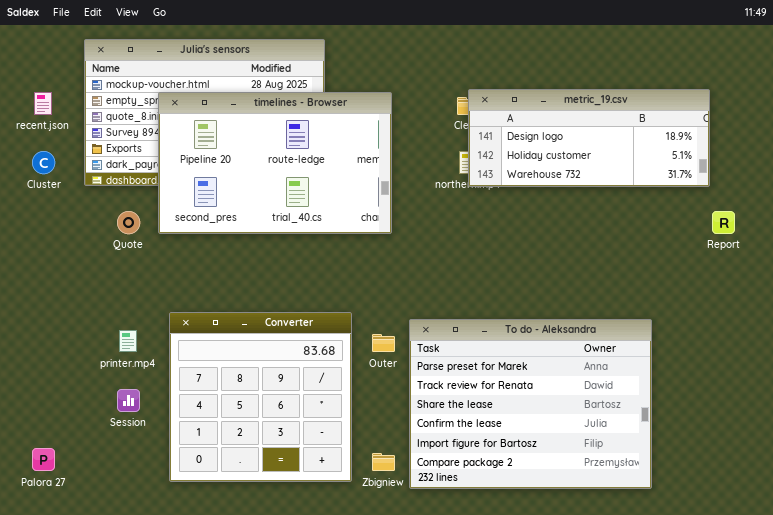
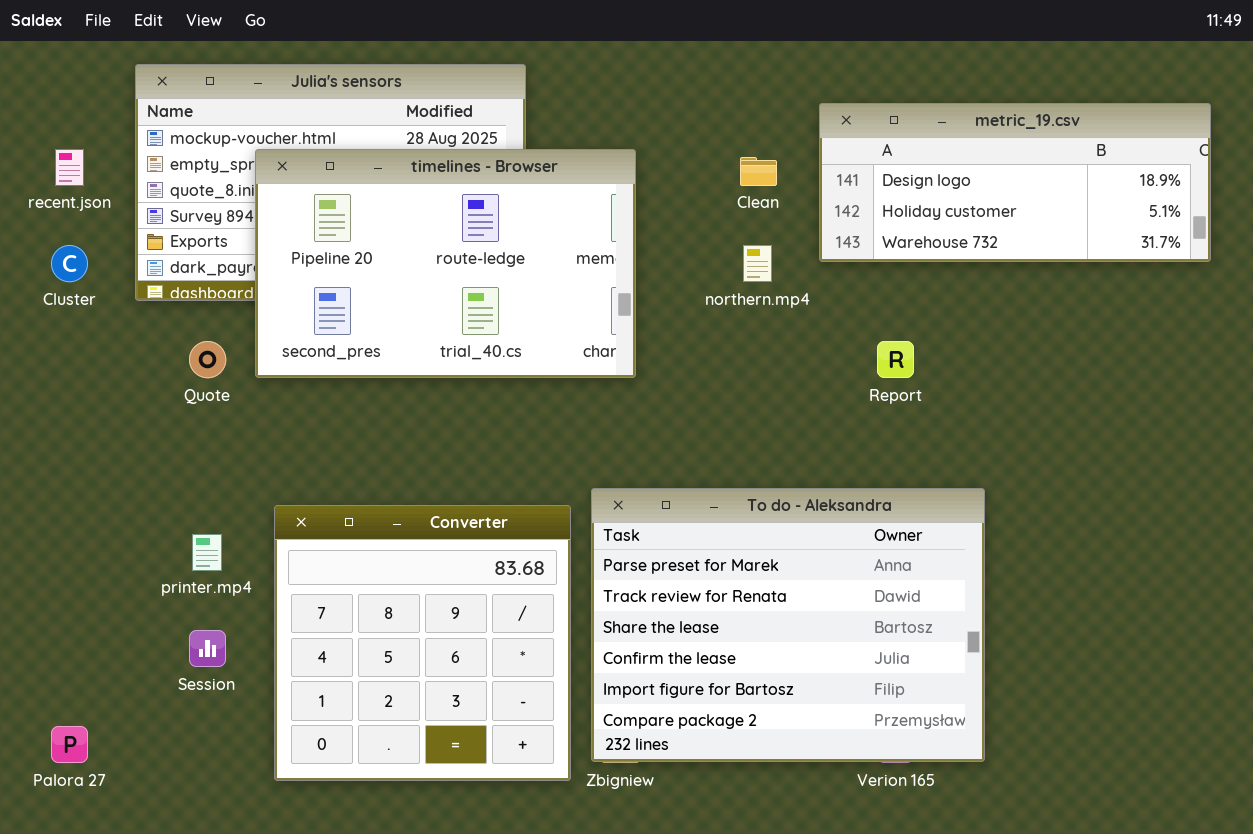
metric_19.csv: [468,89,710,187] -> [819,103,1211,262], moved
Report: [712,211,735,234] -> [877,341,914,378], moved
To do - Aleksandra: [409,319,652,489] -> [591,488,985,762], moved

